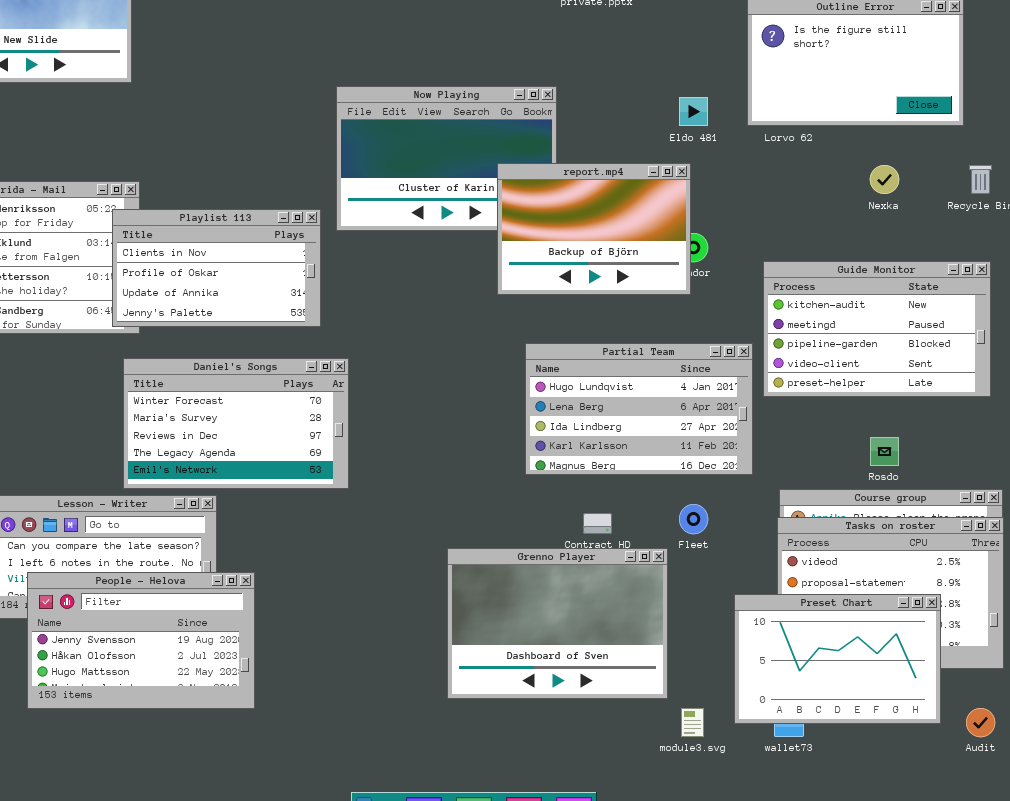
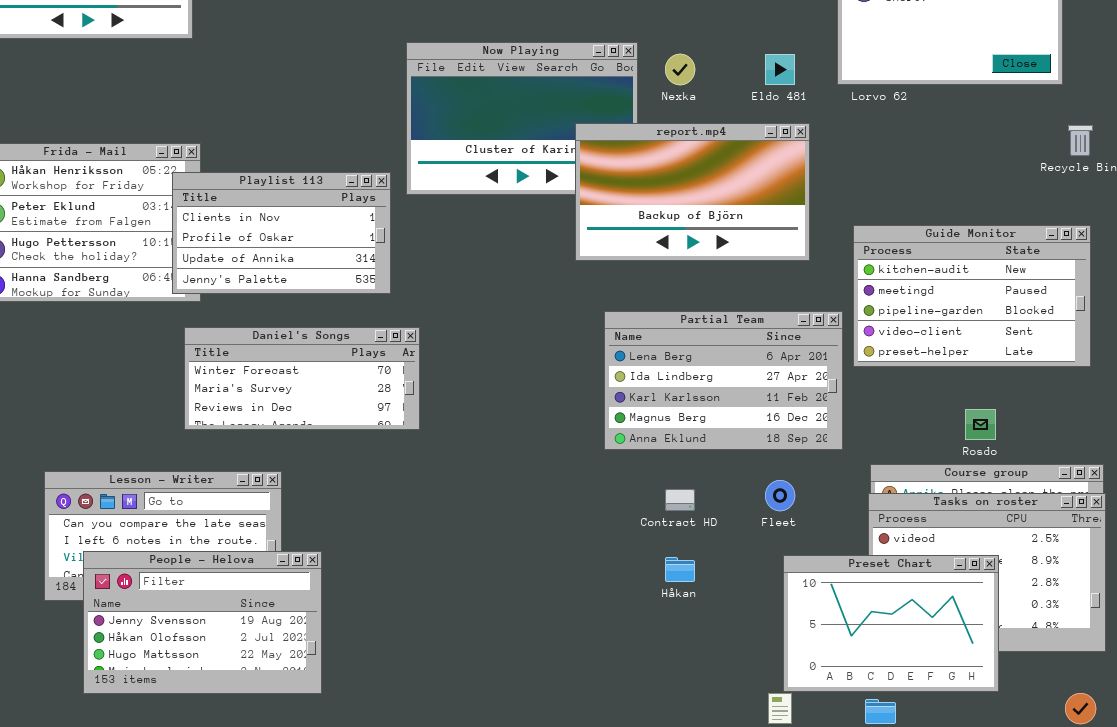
report.mp4: [497,163,691,295] -> [575,123,810,261], resized
Nexka: [870,165,899,194] -> [665,54,695,85], moved
Partial Team: [525,343,753,475] -> [604,311,843,450], scrolled down 1 row
Daniel's Songs: [123,358,349,489] -> [184,327,420,430], resized
Grenno Player: [447,548,668,699] -> none, closed
Preset Chart: [734,594,941,724] -> [783,555,999,692], moved

